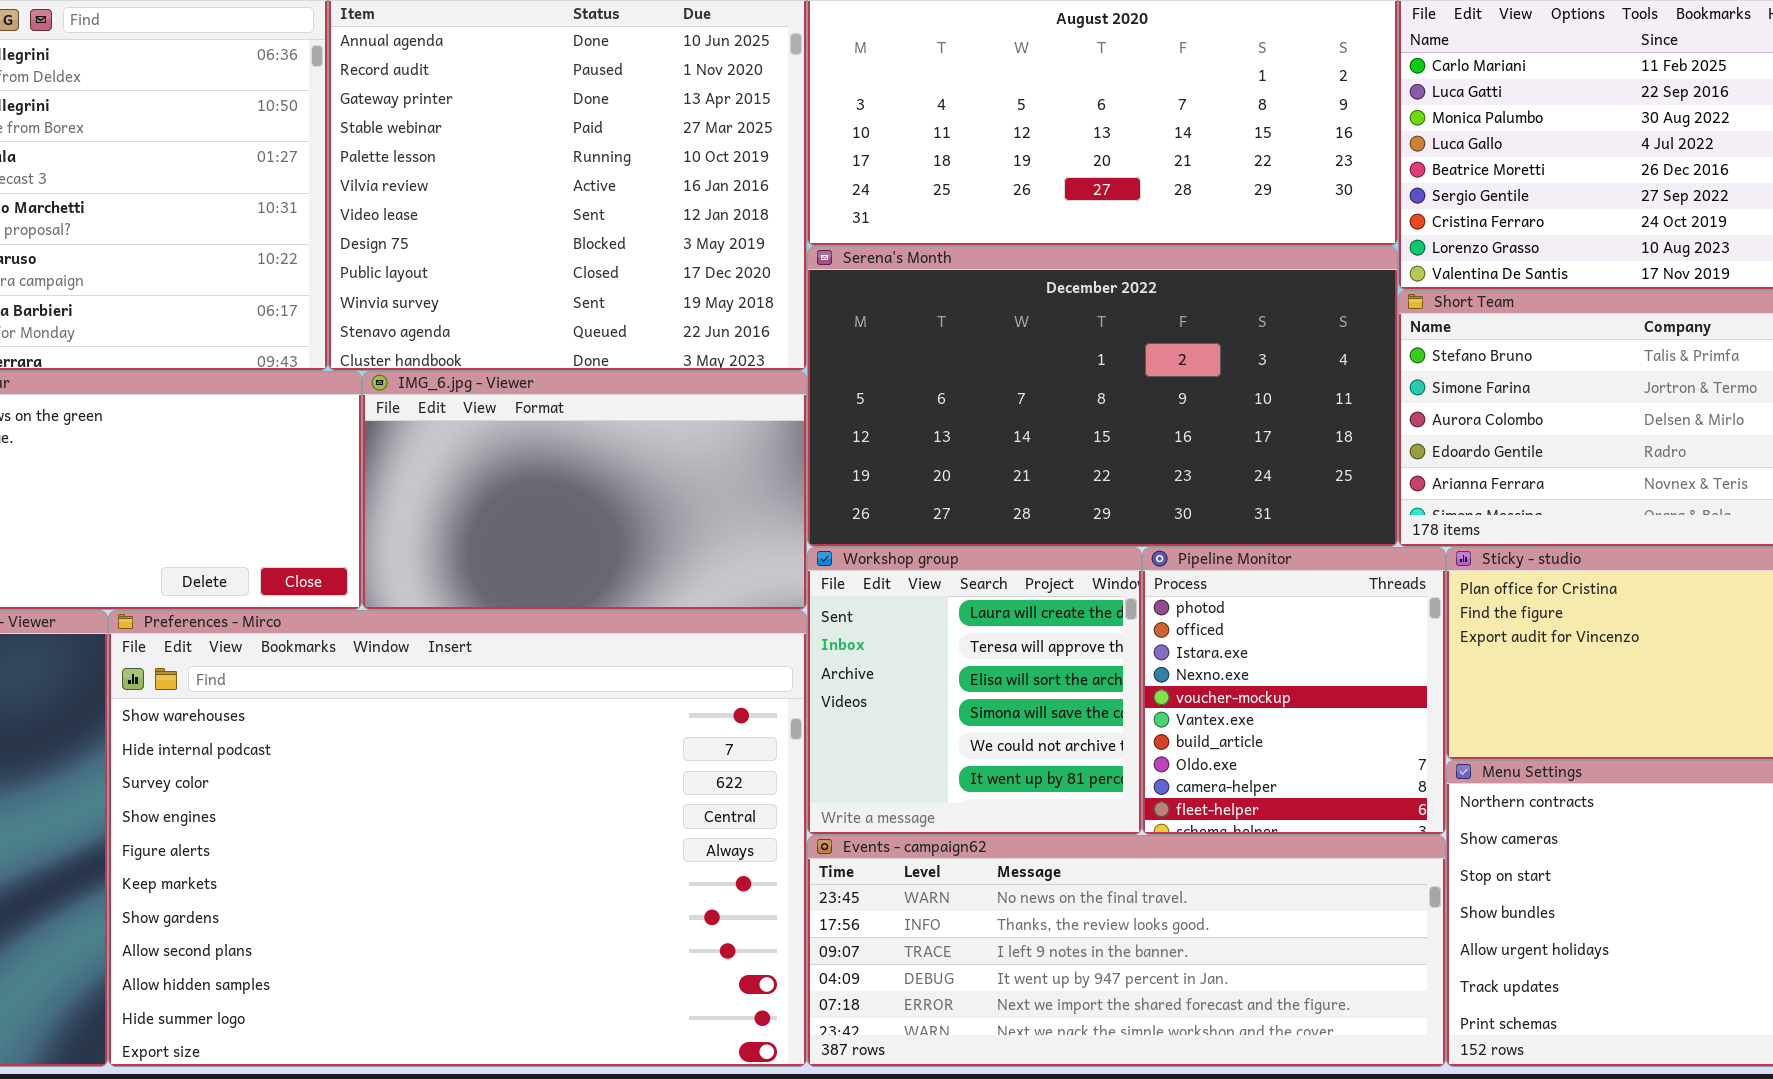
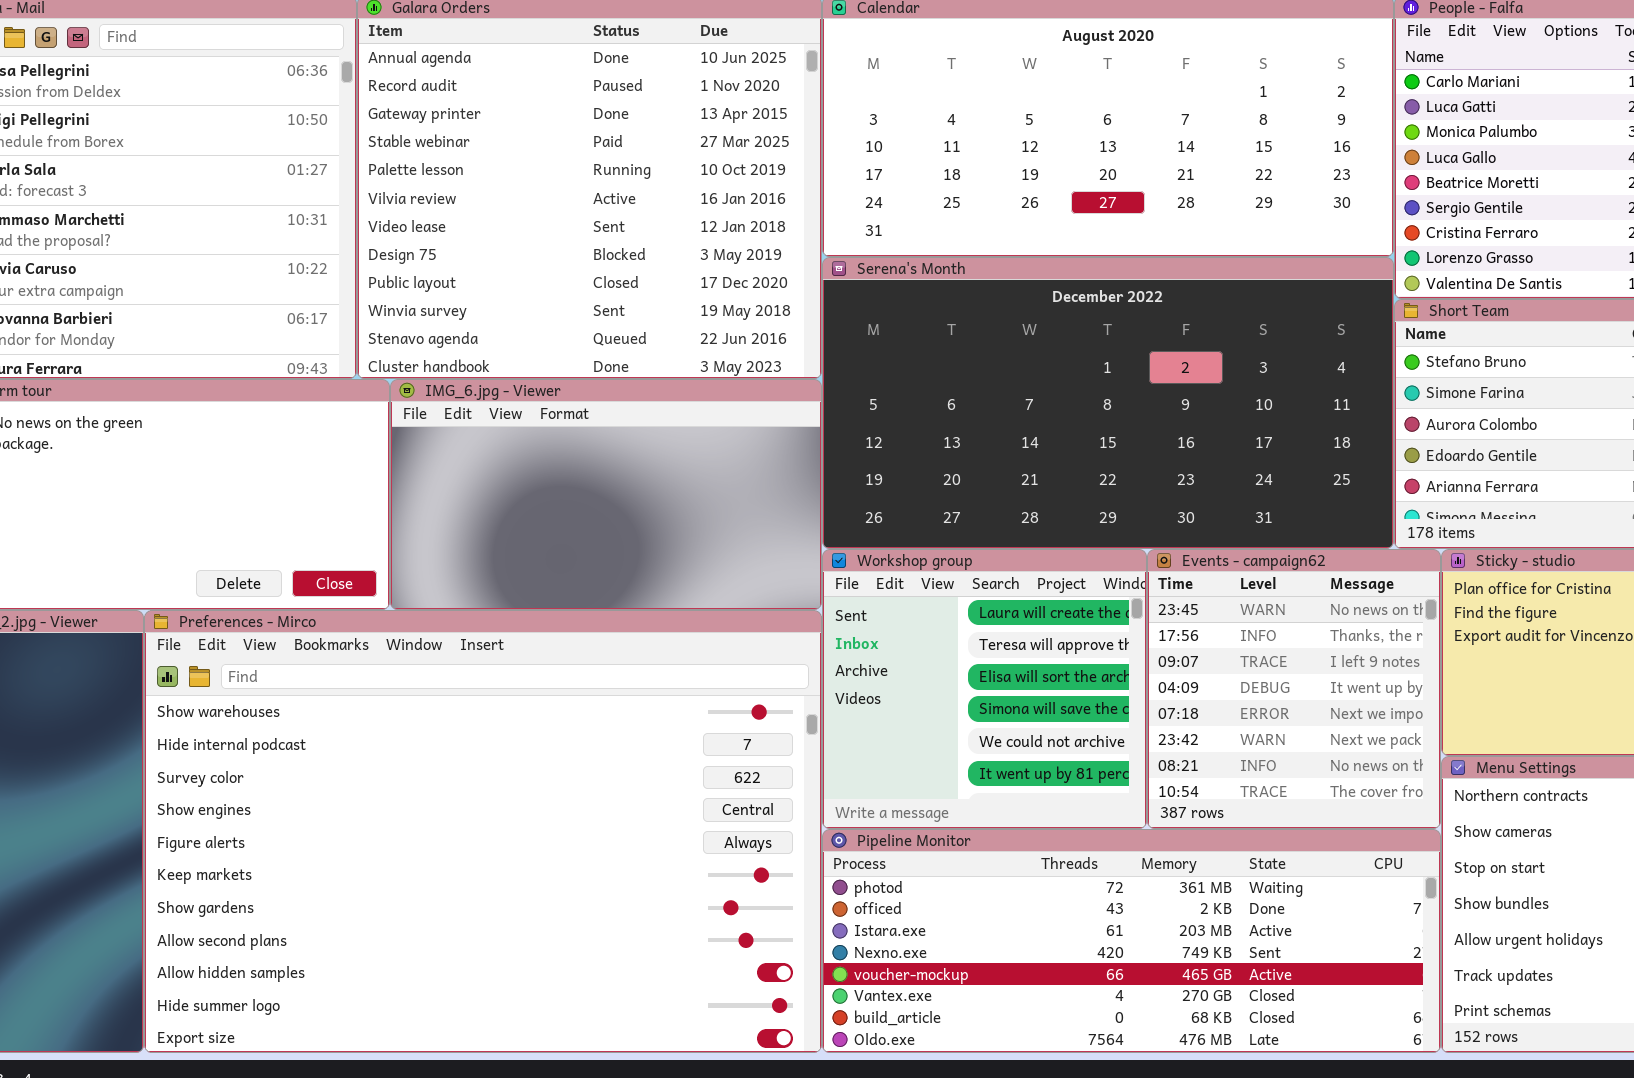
Pipeline Monitor: [1142,547,1446,835] -> [822,829,1441,1053], moved, resized
Events - campaign62: [807,835,1446,1067] -> [1147,549,1441,829], moved, resized

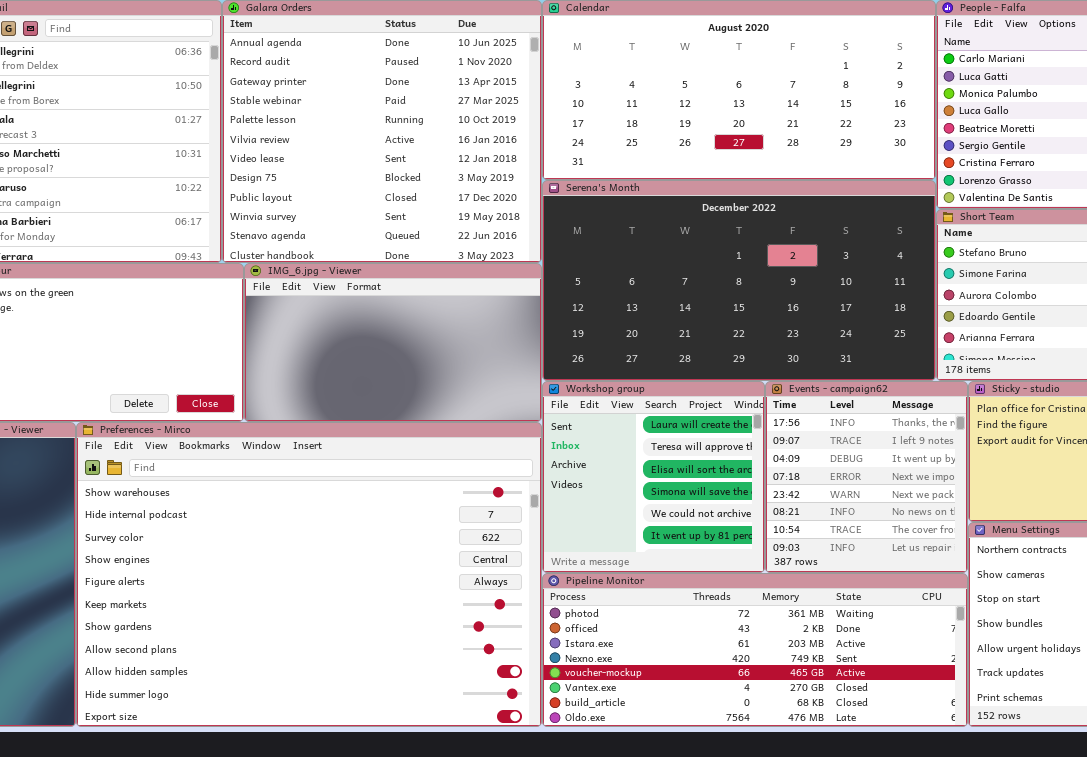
Events - campaign62: [1147,549,1441,829] -> [765,381,968,573], scrolled down 1 row

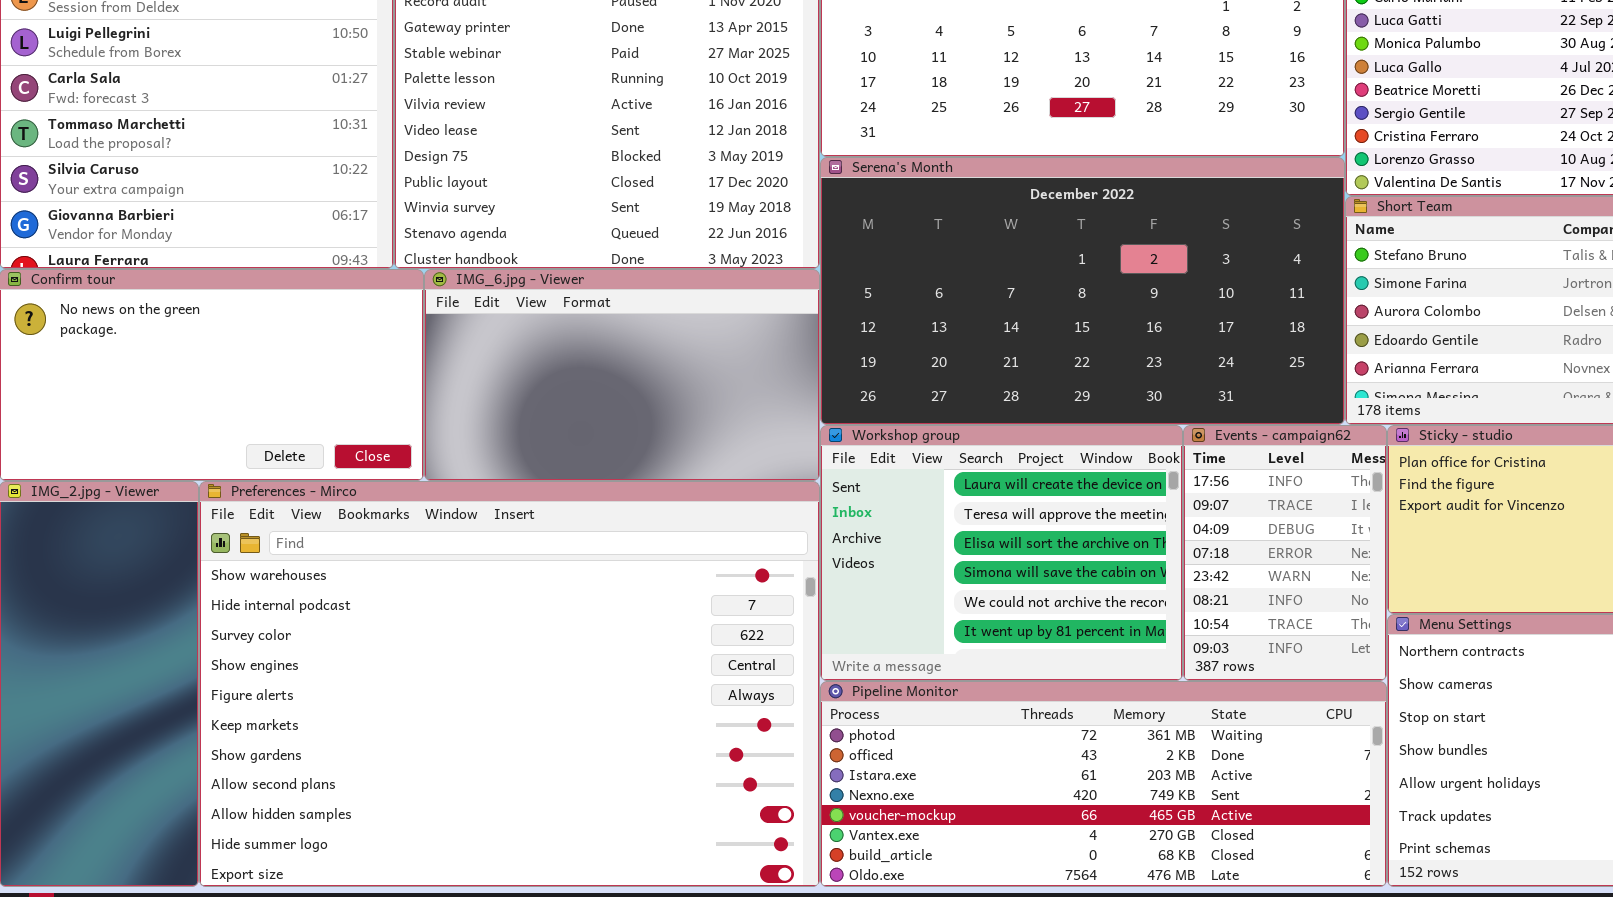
Workshop group: [542,381,765,573] -> [820,425,1183,681], resized
Events - campaign62: [765,381,968,573] -> [1183,425,1387,681], resized

